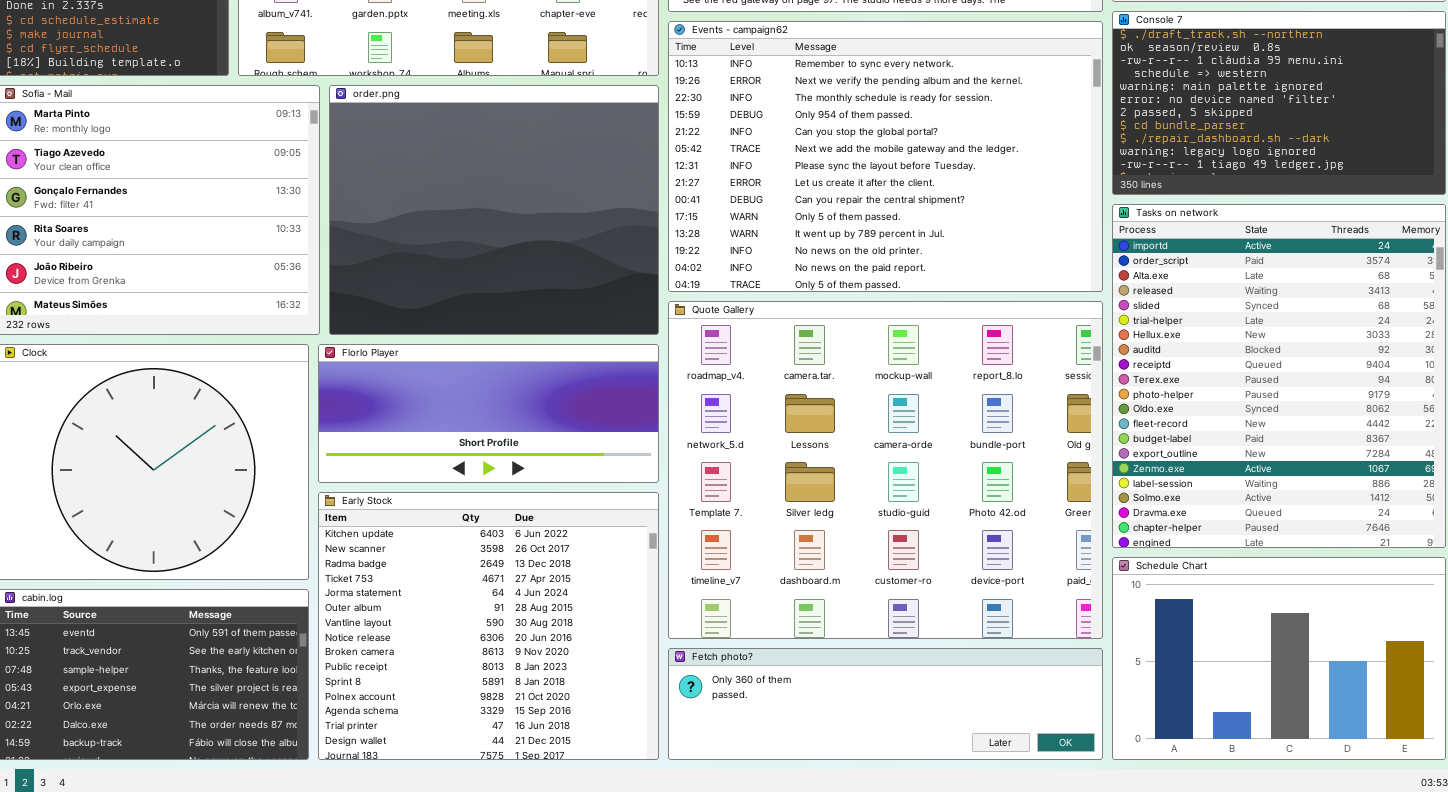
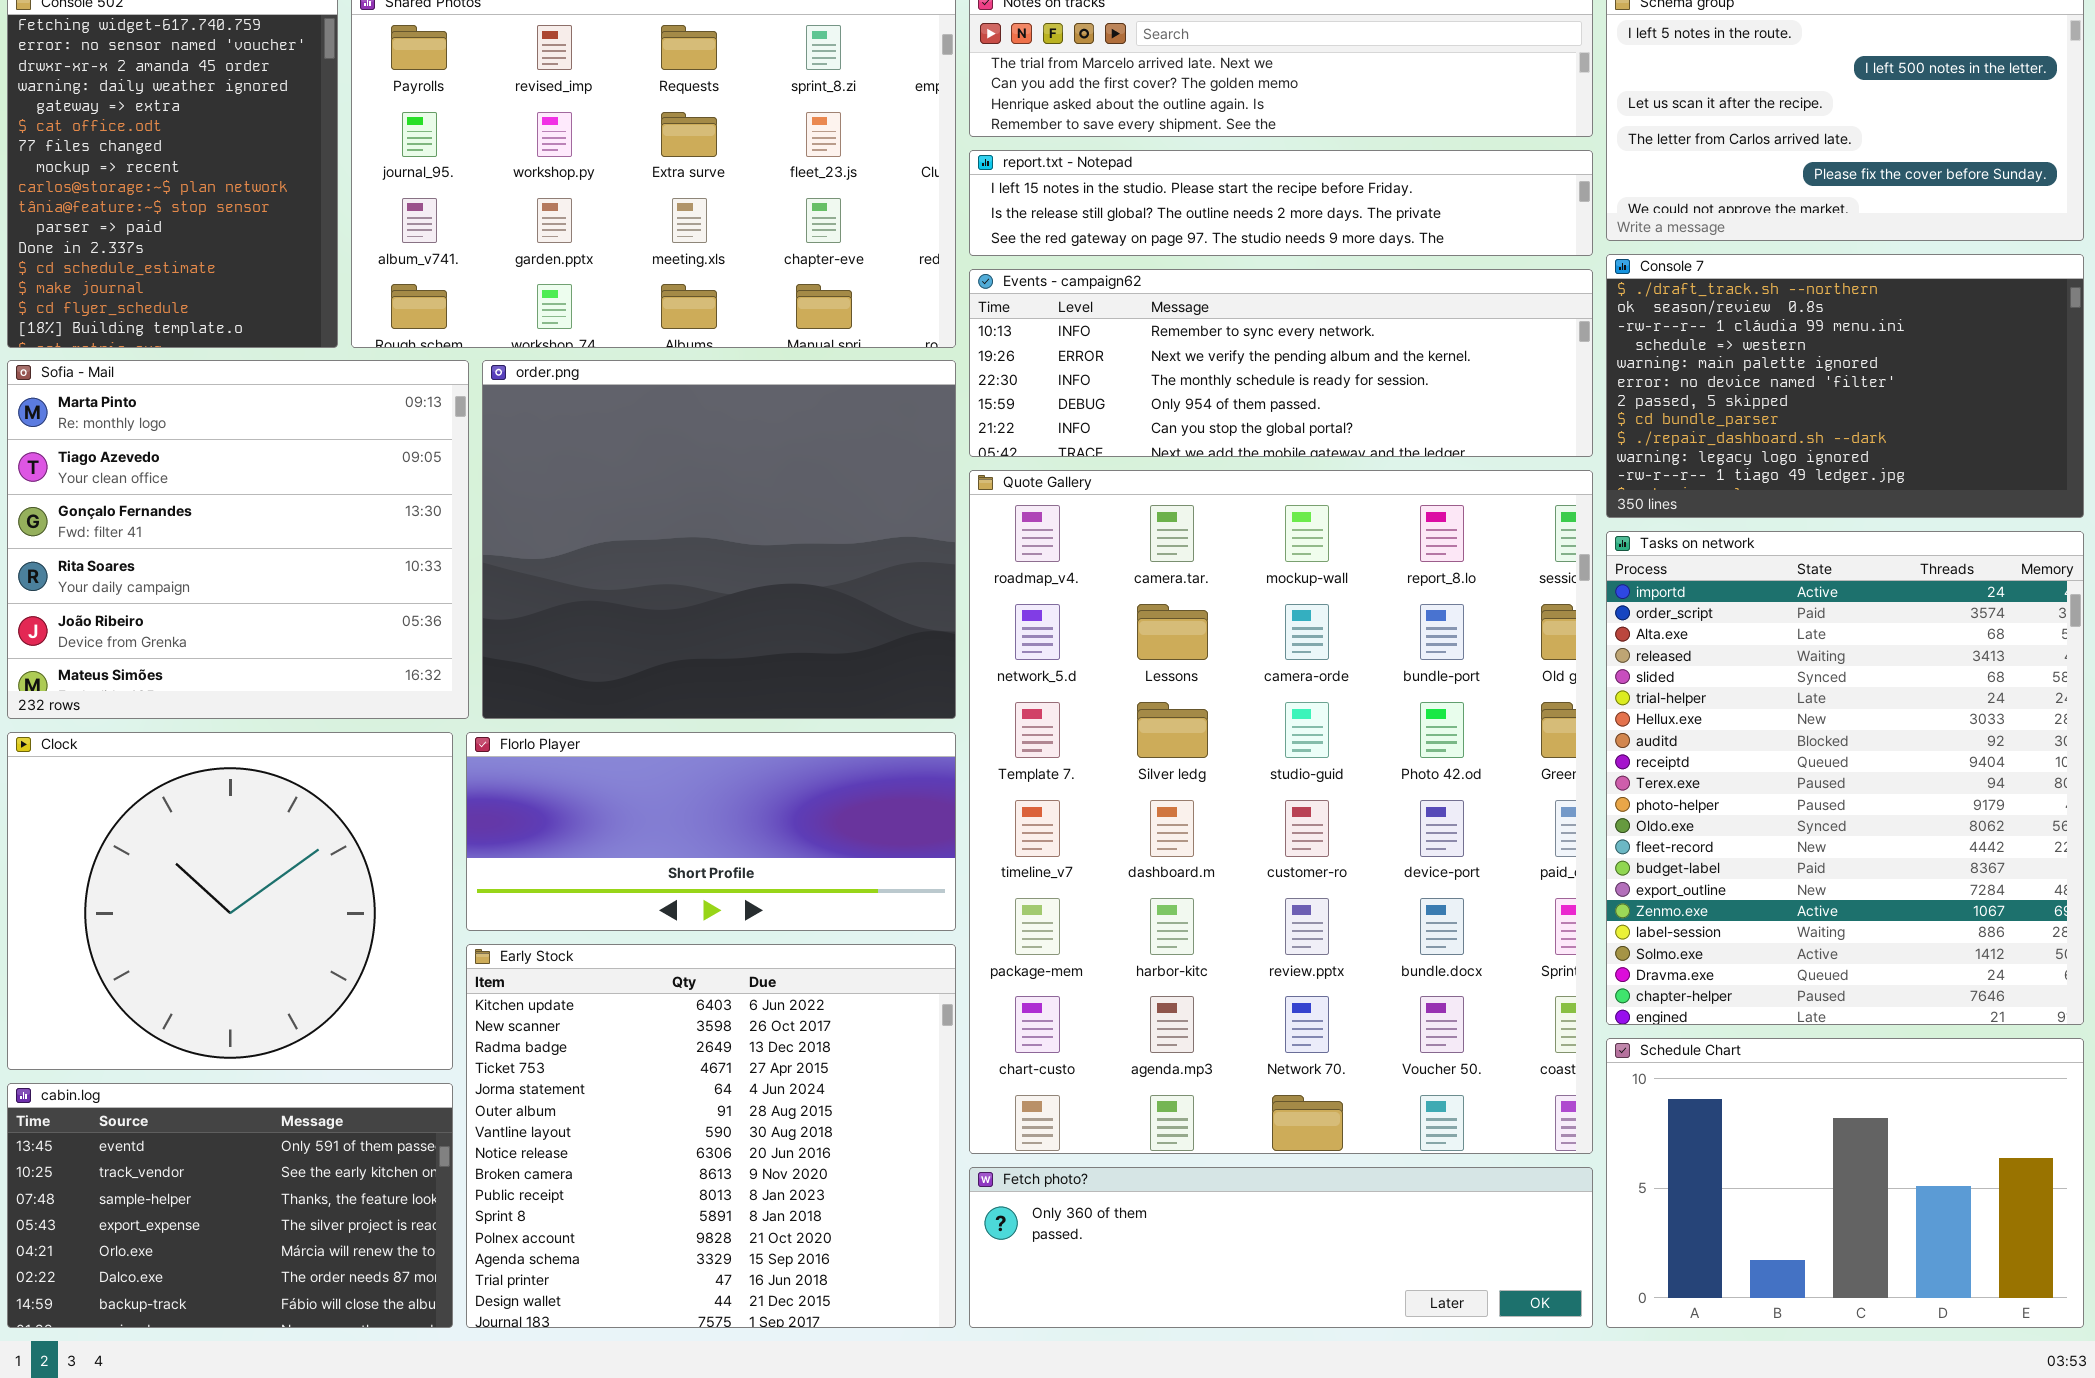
Events - campaign62: [668,21,1103,292] -> [969,269,1593,457], resized
Quote Gallery: [668,301,1103,639] -> [969,470,1593,1154], resized

